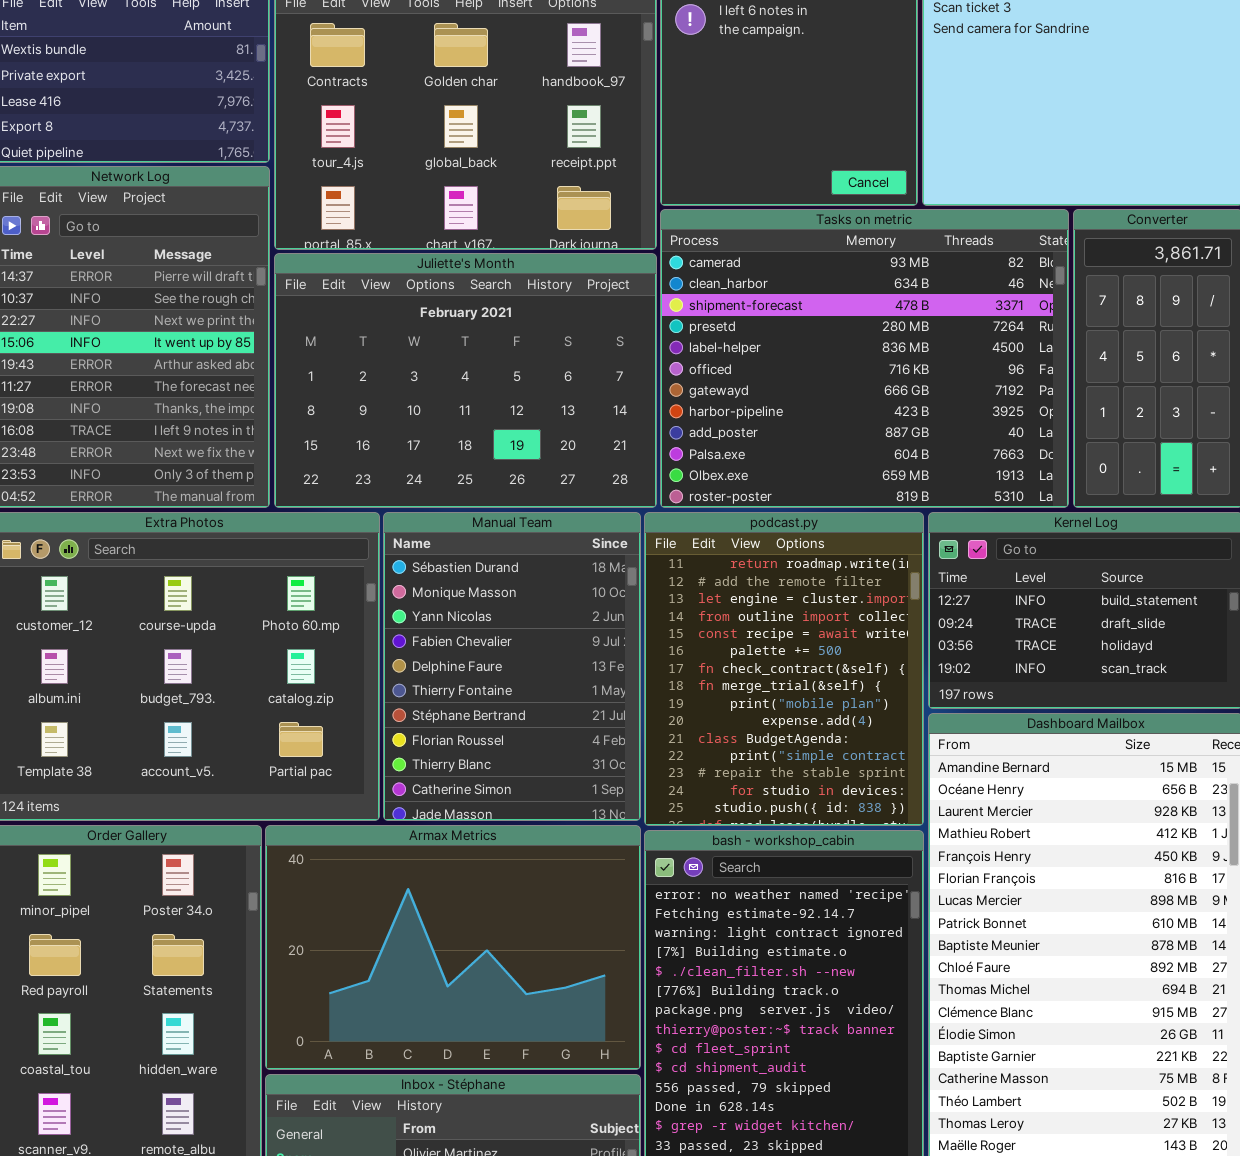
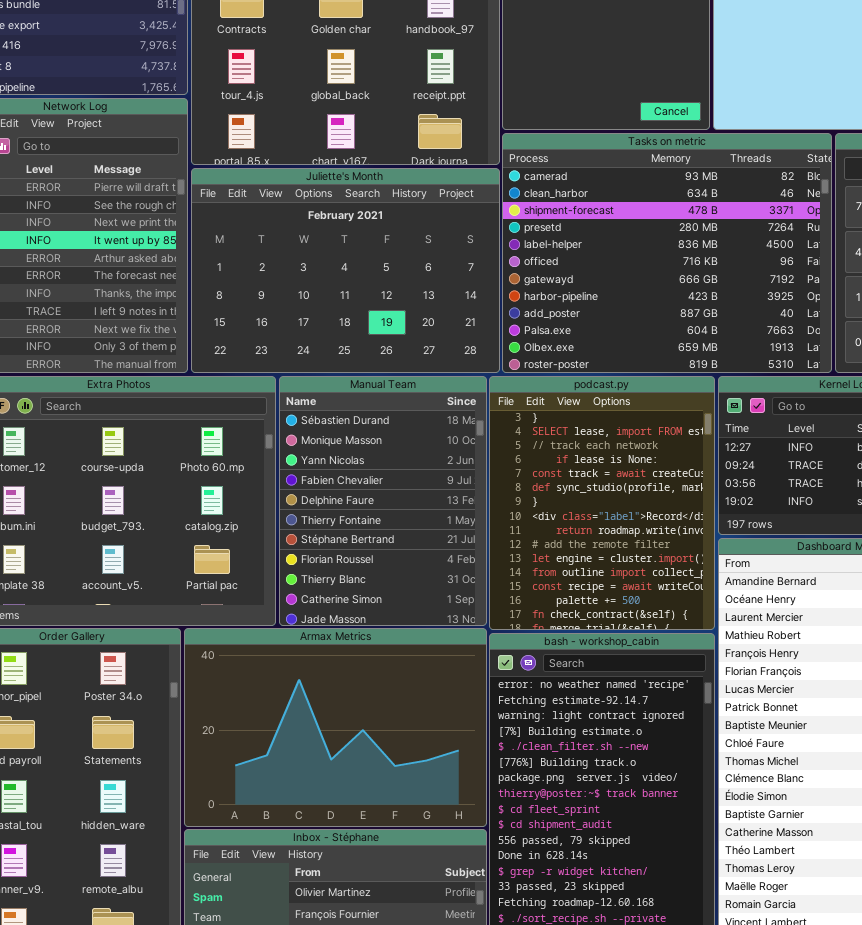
podcast.py: [644,512,924,826] -> [489,376,715,630], scrolled up 8 rows

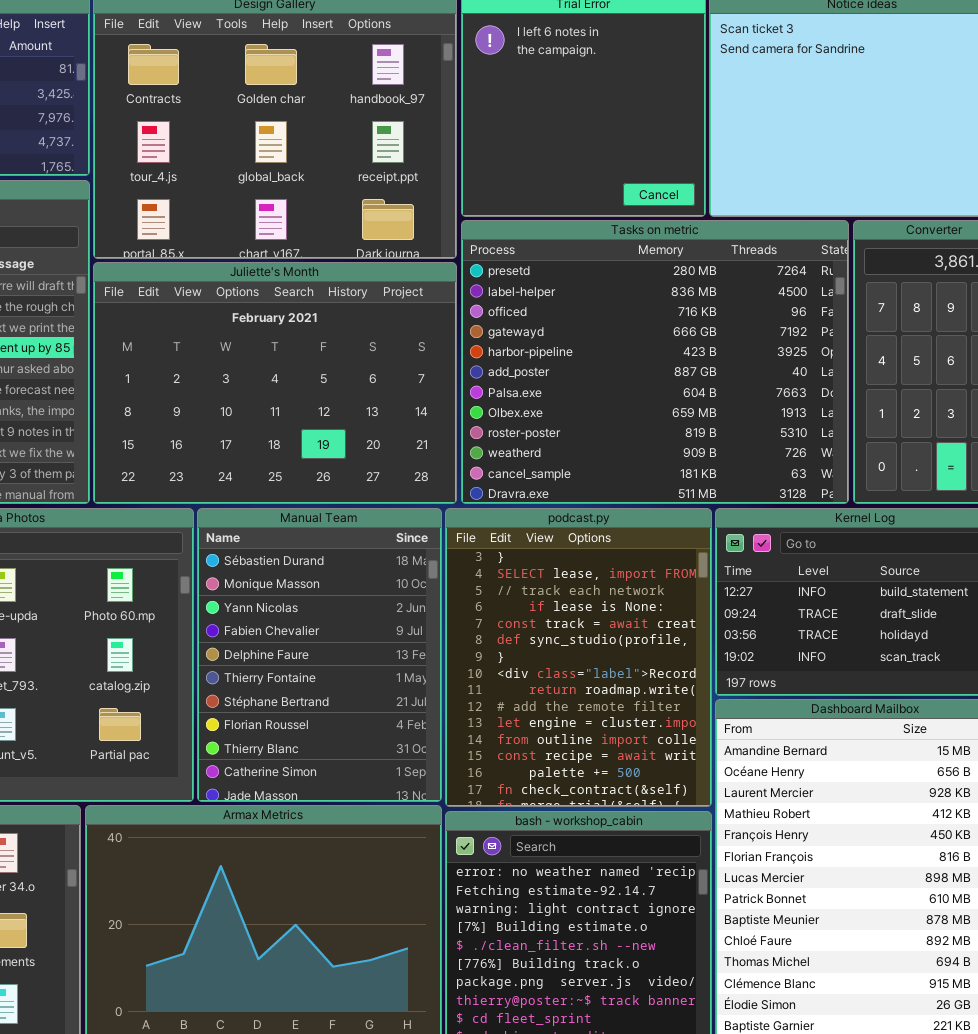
Tasks on metric: [502,133,832,373] -> [461,220,849,504], scrolled down 3 rows

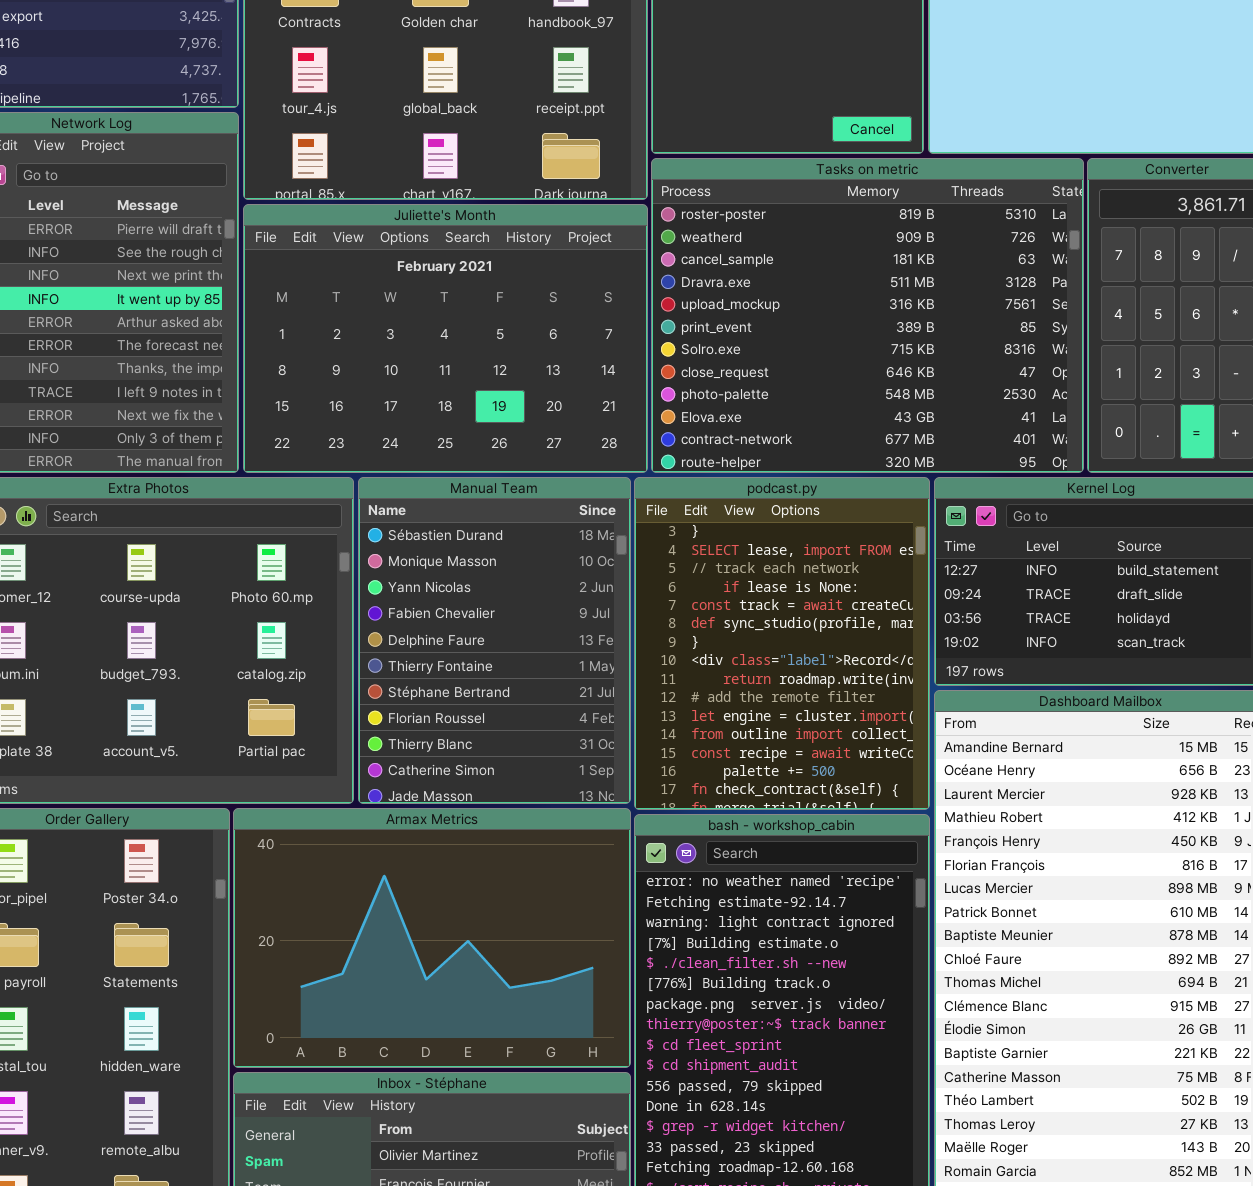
Tasks on metric: [461,220,849,504] -> [651,158,1084,473], scrolled down 8 rows

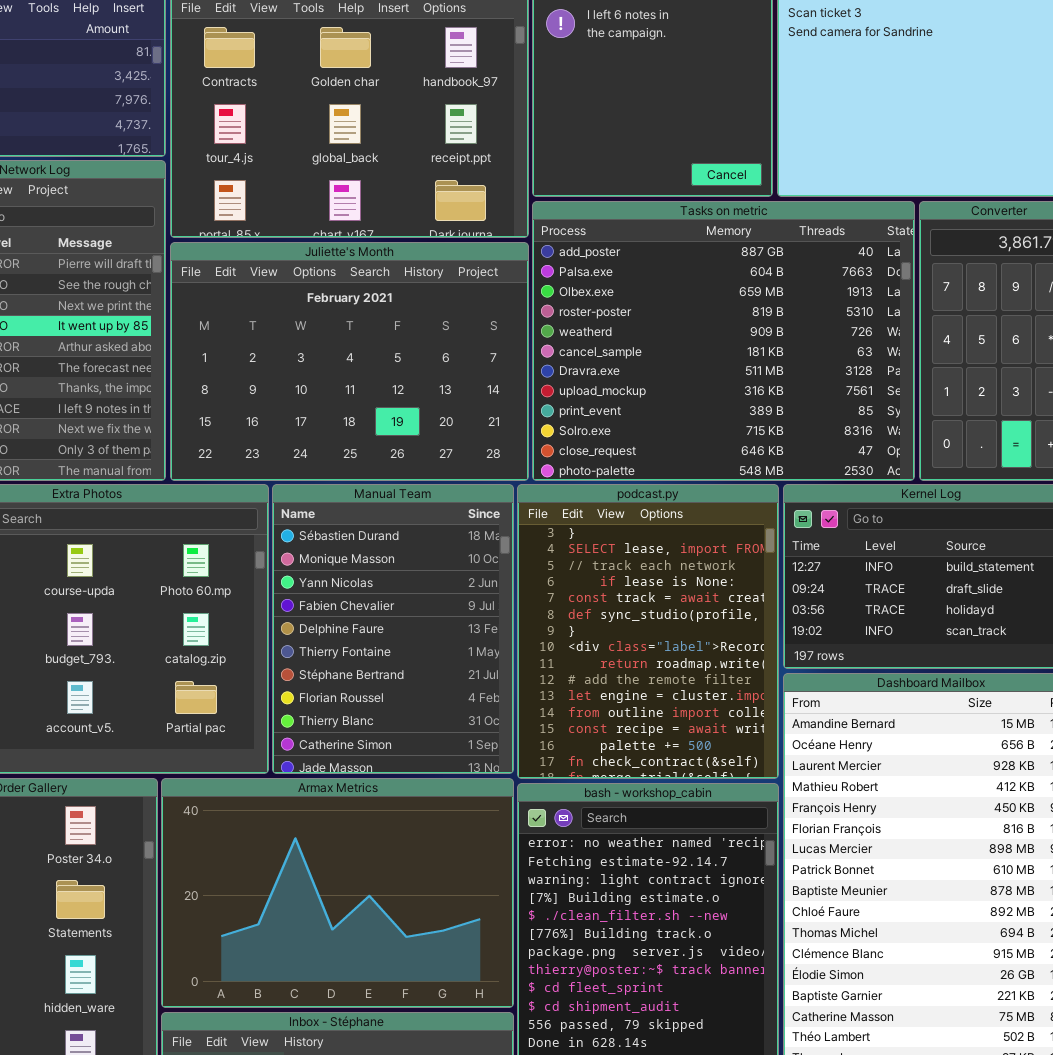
Tasks on metric: [651,158,1084,473] -> [532,201,915,481], scrolled up 3 rows

